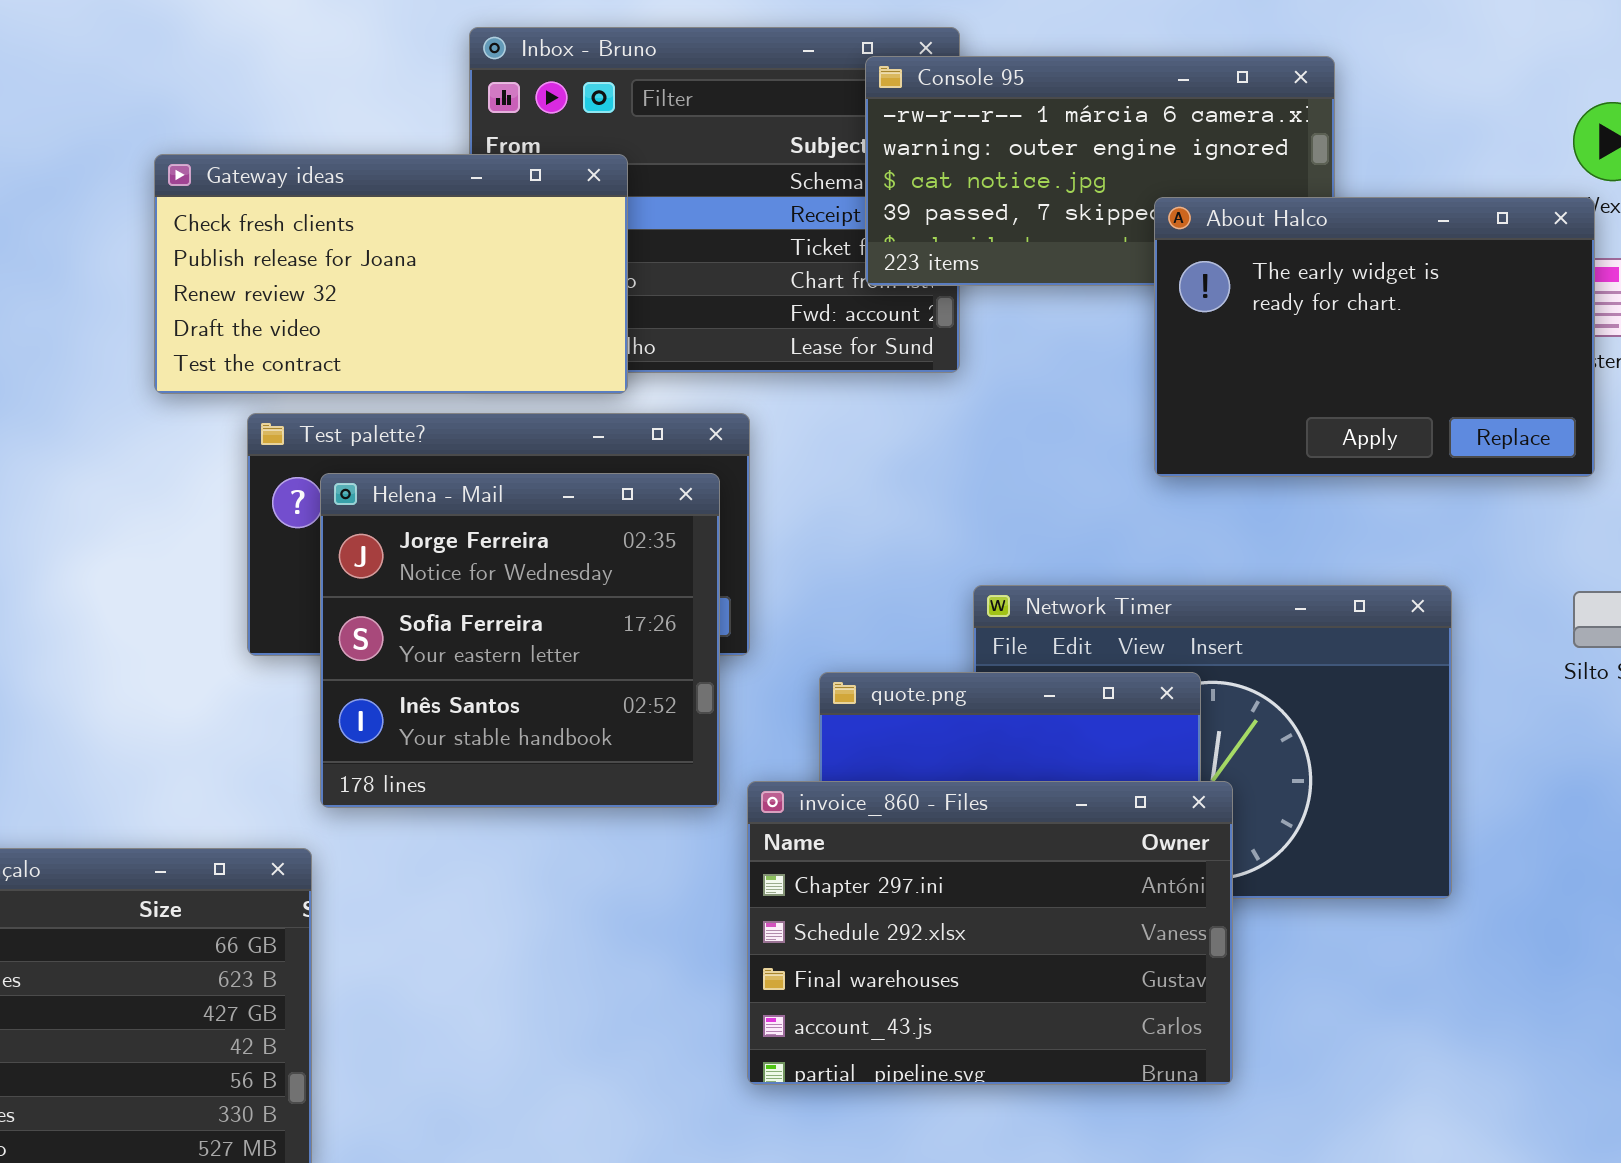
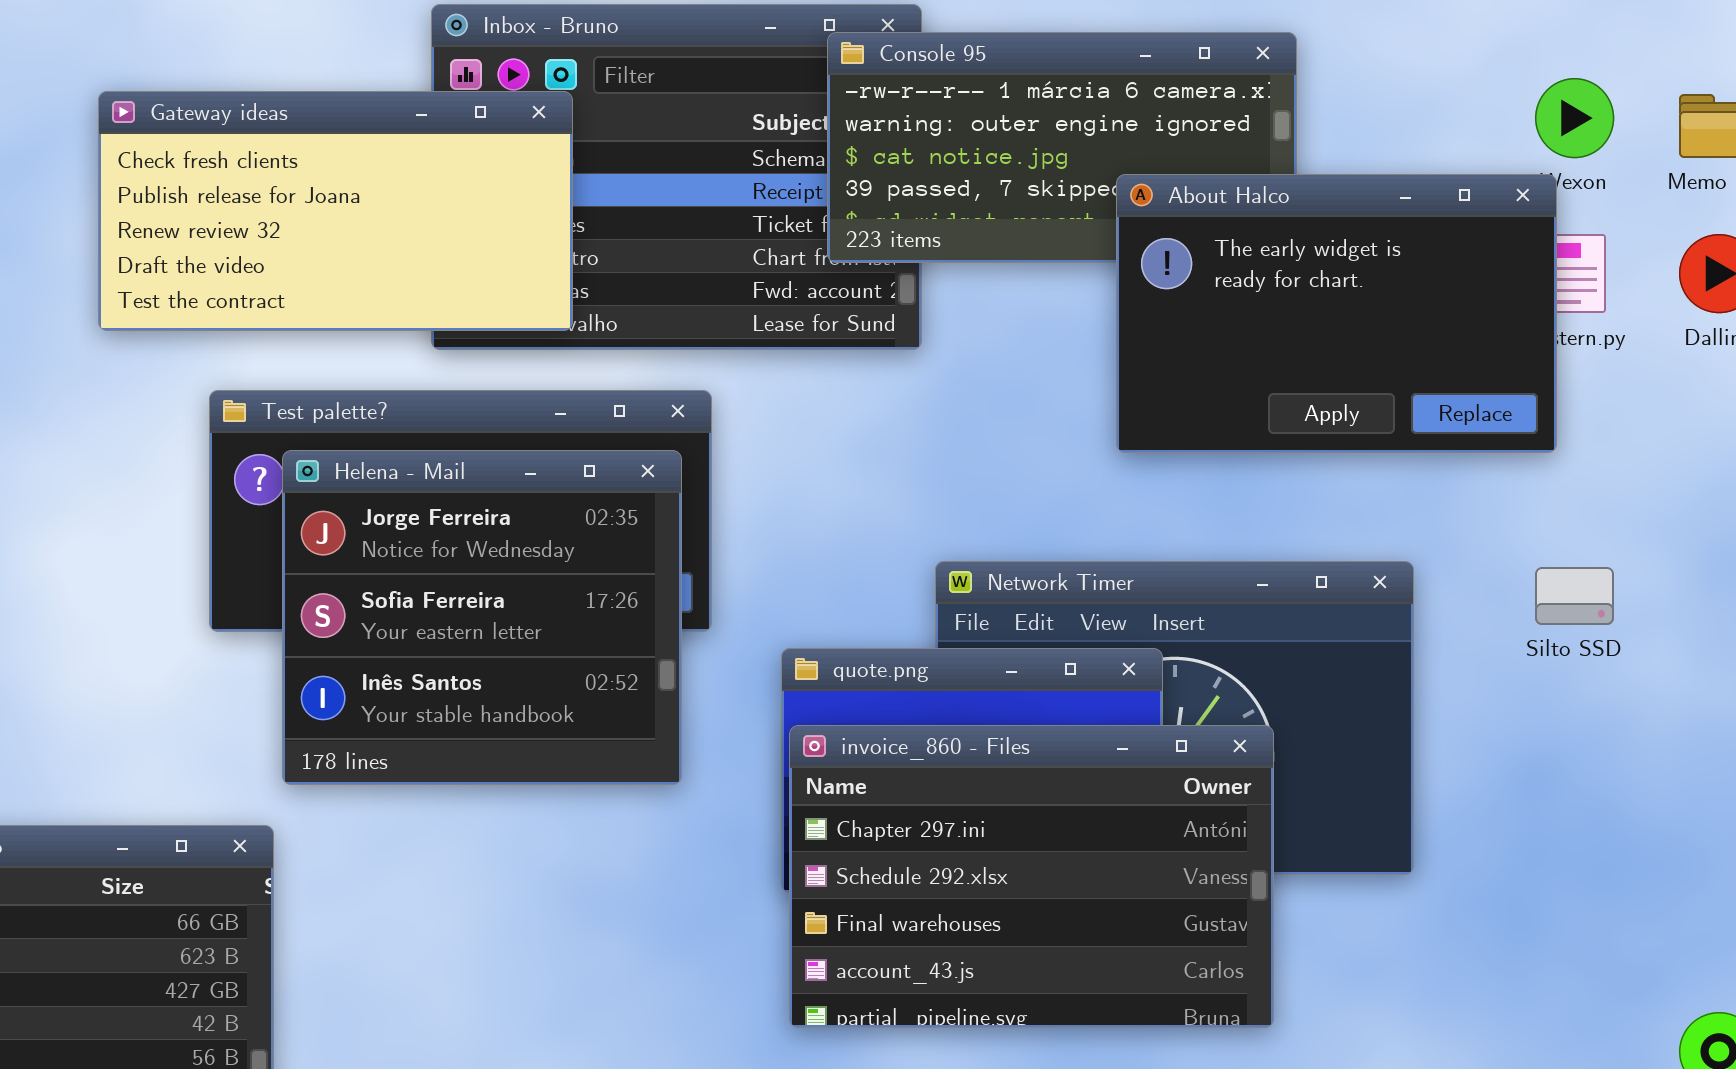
Gateway ideas: [154,154,628,394] -> [98,91,573,331], moved
invoice_860 - Files: [747,781,1233,1085] -> [789,725,1274,1028], moved

